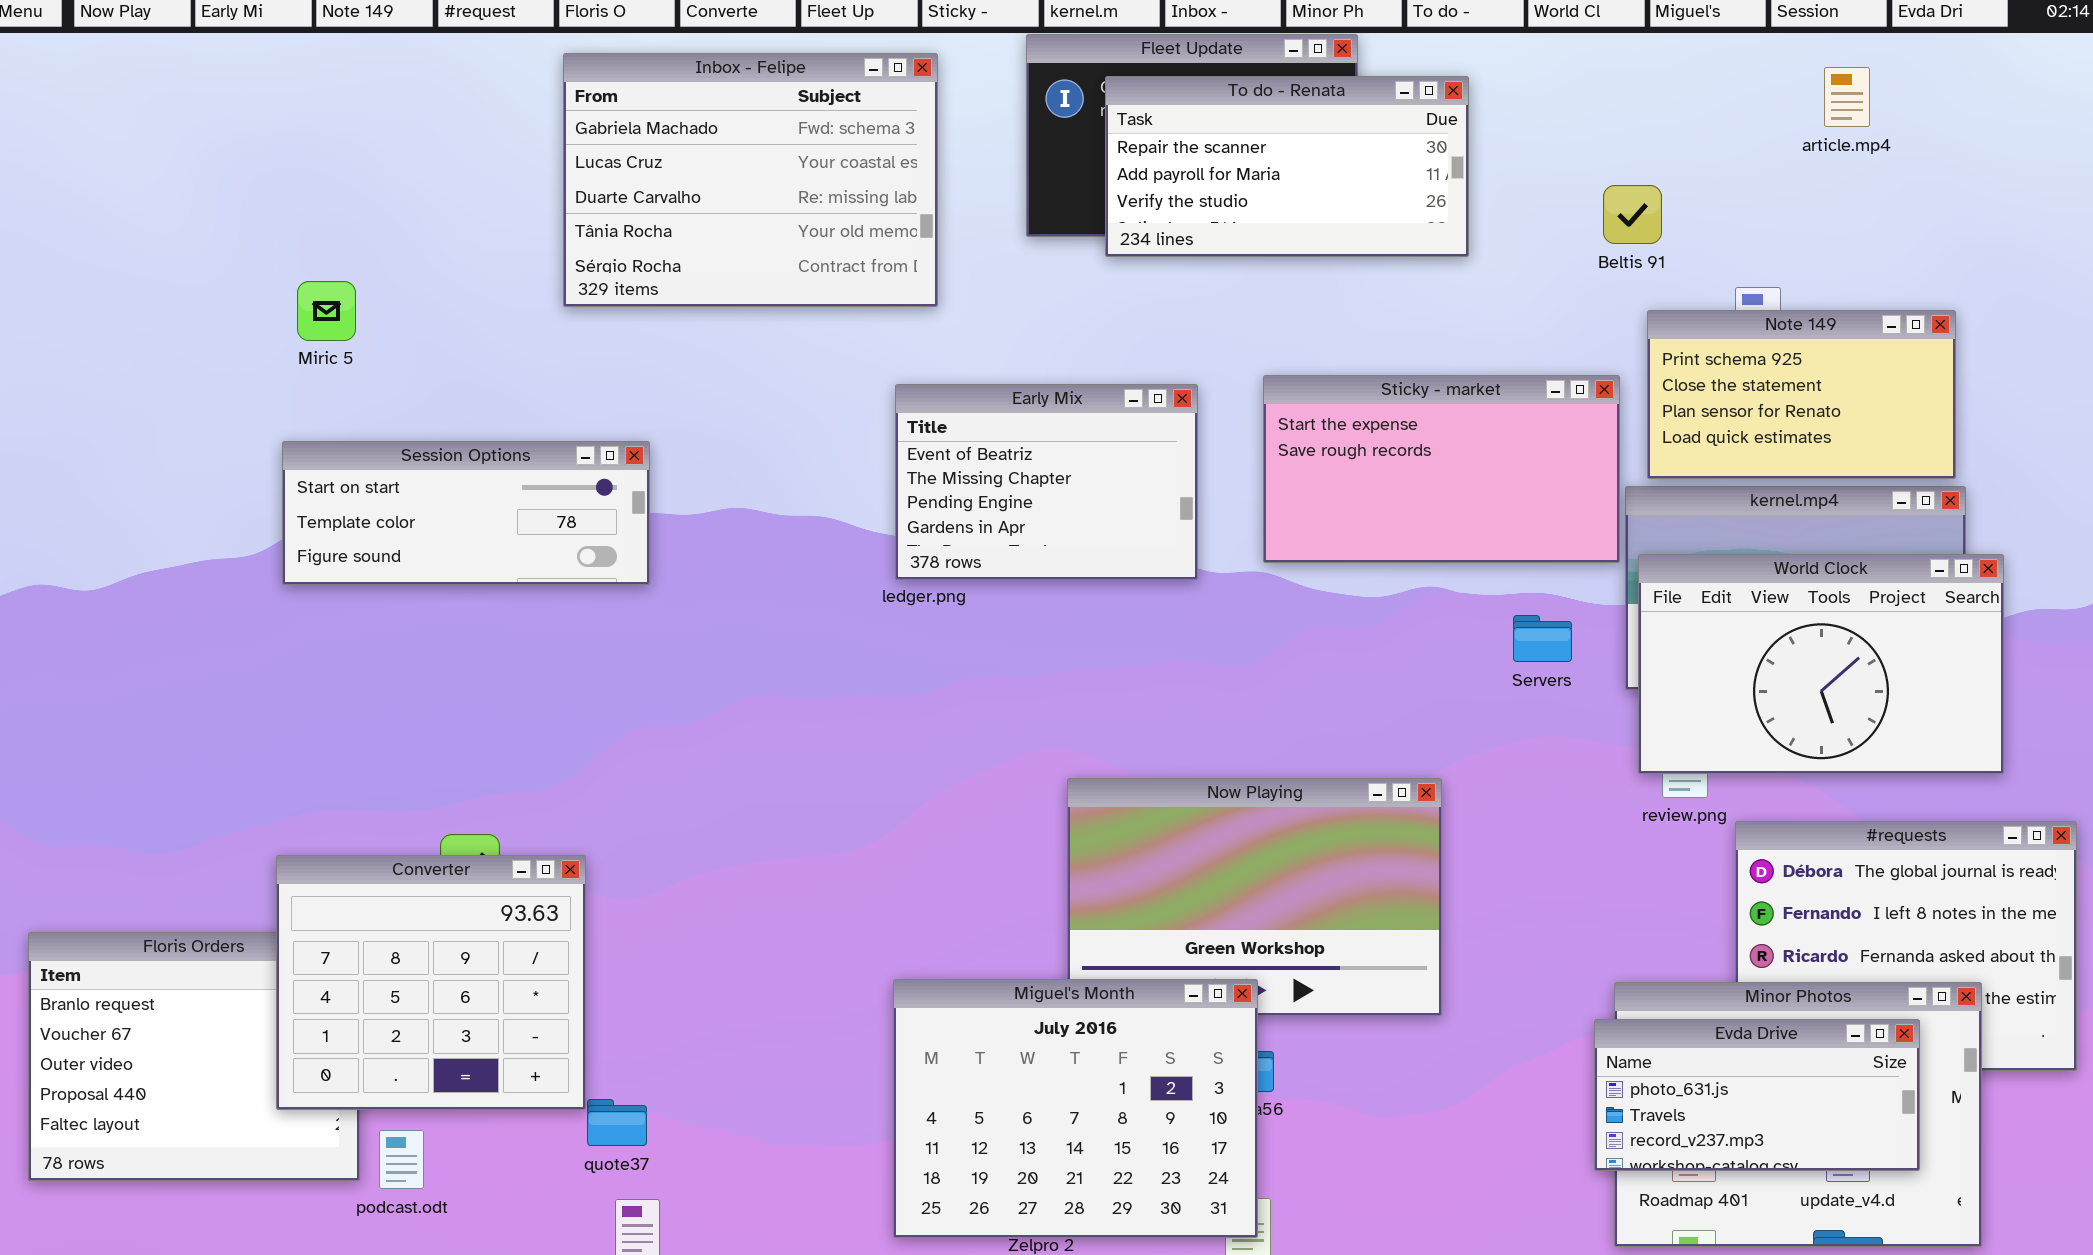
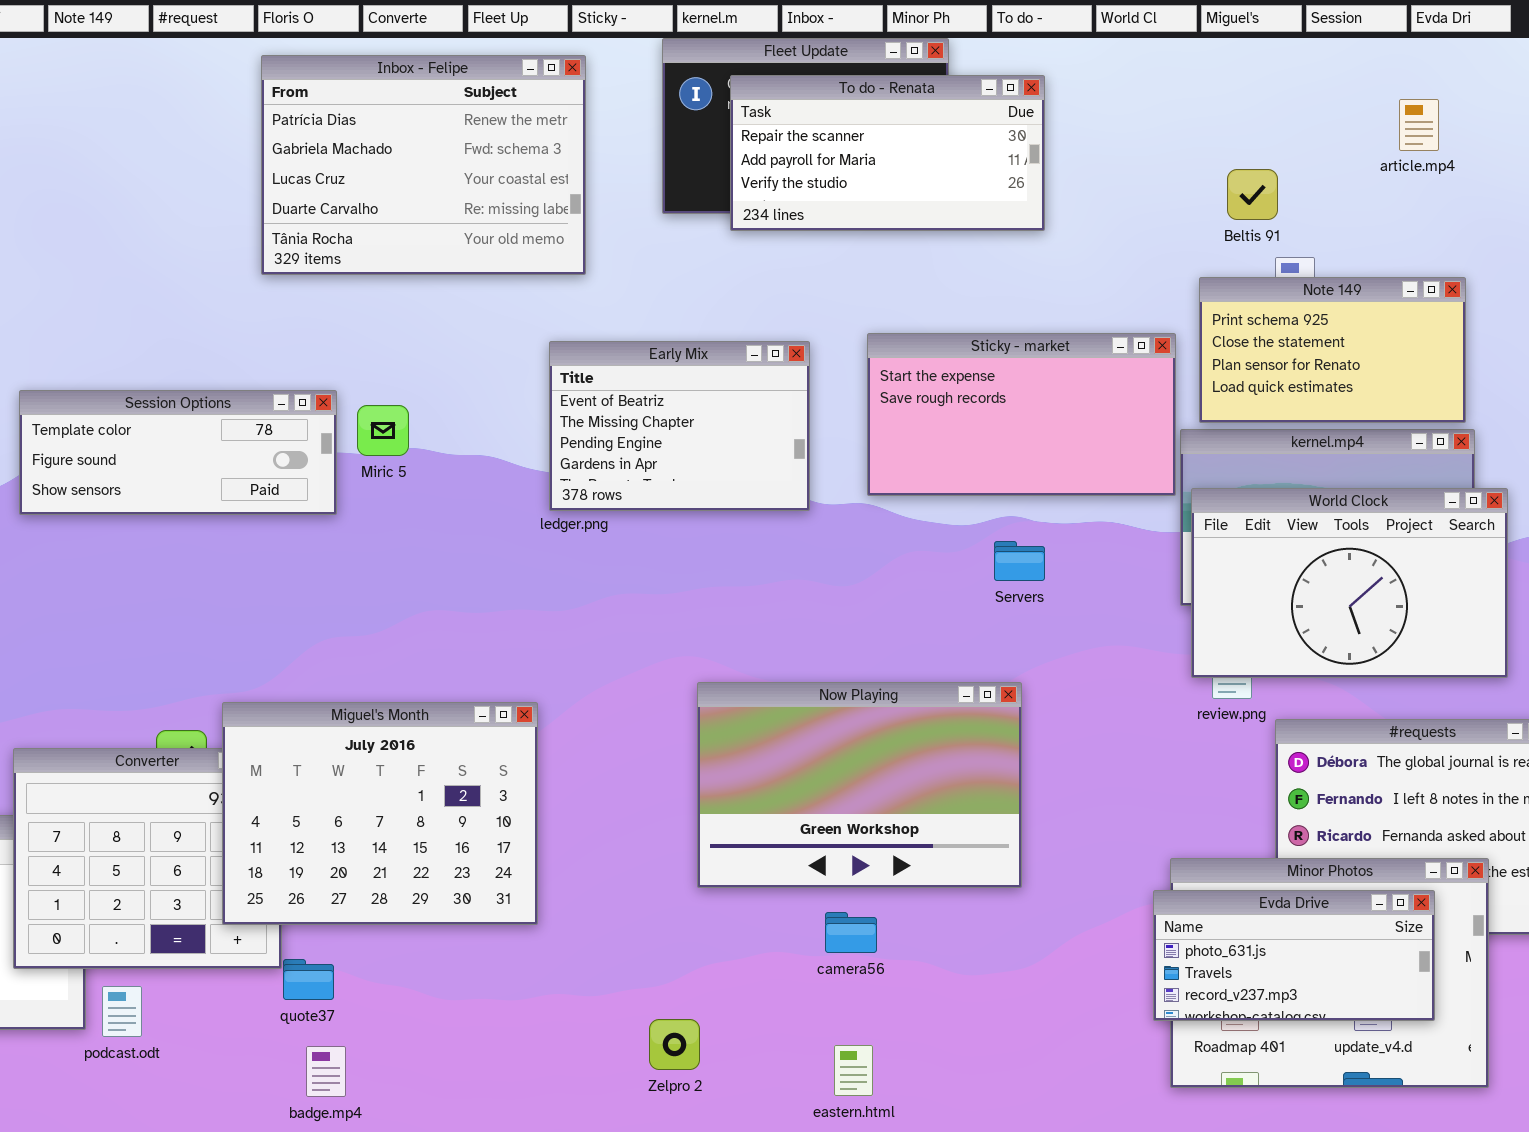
Inbox - Felipe: [563,53,938,307] -> [261,55,586,275], scrolled up 1 row
article.mp4: [1824,67,1870,127] -> [1399,99,1439,151], moved
Beltis 91: [1603,185,1662,244] -> [1227,169,1278,220], moved
Miric 5: [297,281,356,341] -> [357,405,409,456], moved
Session Options: [282,441,650,585] -> [19,390,337,515], scrolled down 1 row
Servers: [1513,615,1572,662] -> [994,541,1045,581], moved
Miguel's Month: [893,979,1258,1238] -> [222,702,538,925], moved

